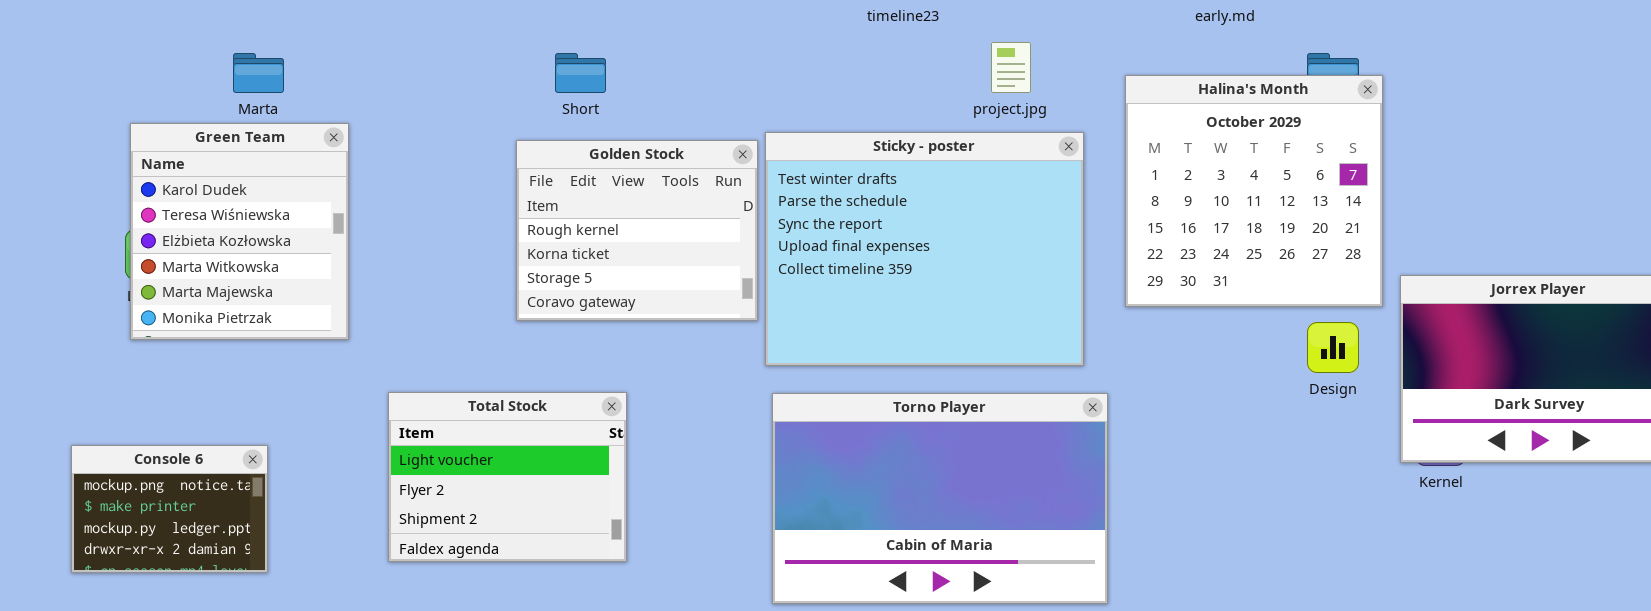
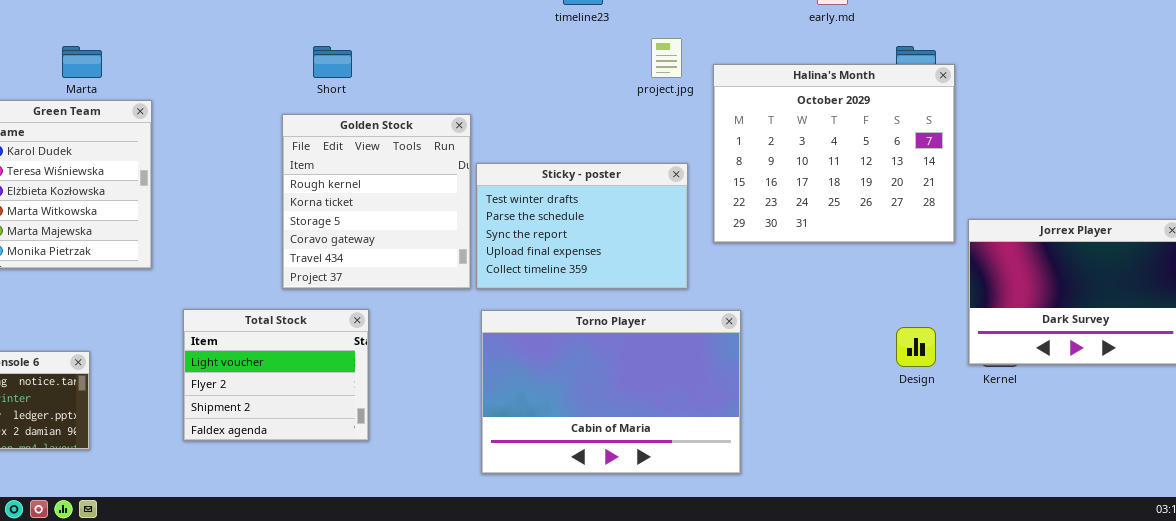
Halina's Month: [1125,75,1383,307] -> [713,64,955,243], resized
Sticky - poster: [765,132,1084,366] -> [476,163,688,289], resized
Golden Stock: [516,140,758,321] -> [282,114,471,289], resized
Design: [1307,322,1359,373] -> [896,327,936,367], moved

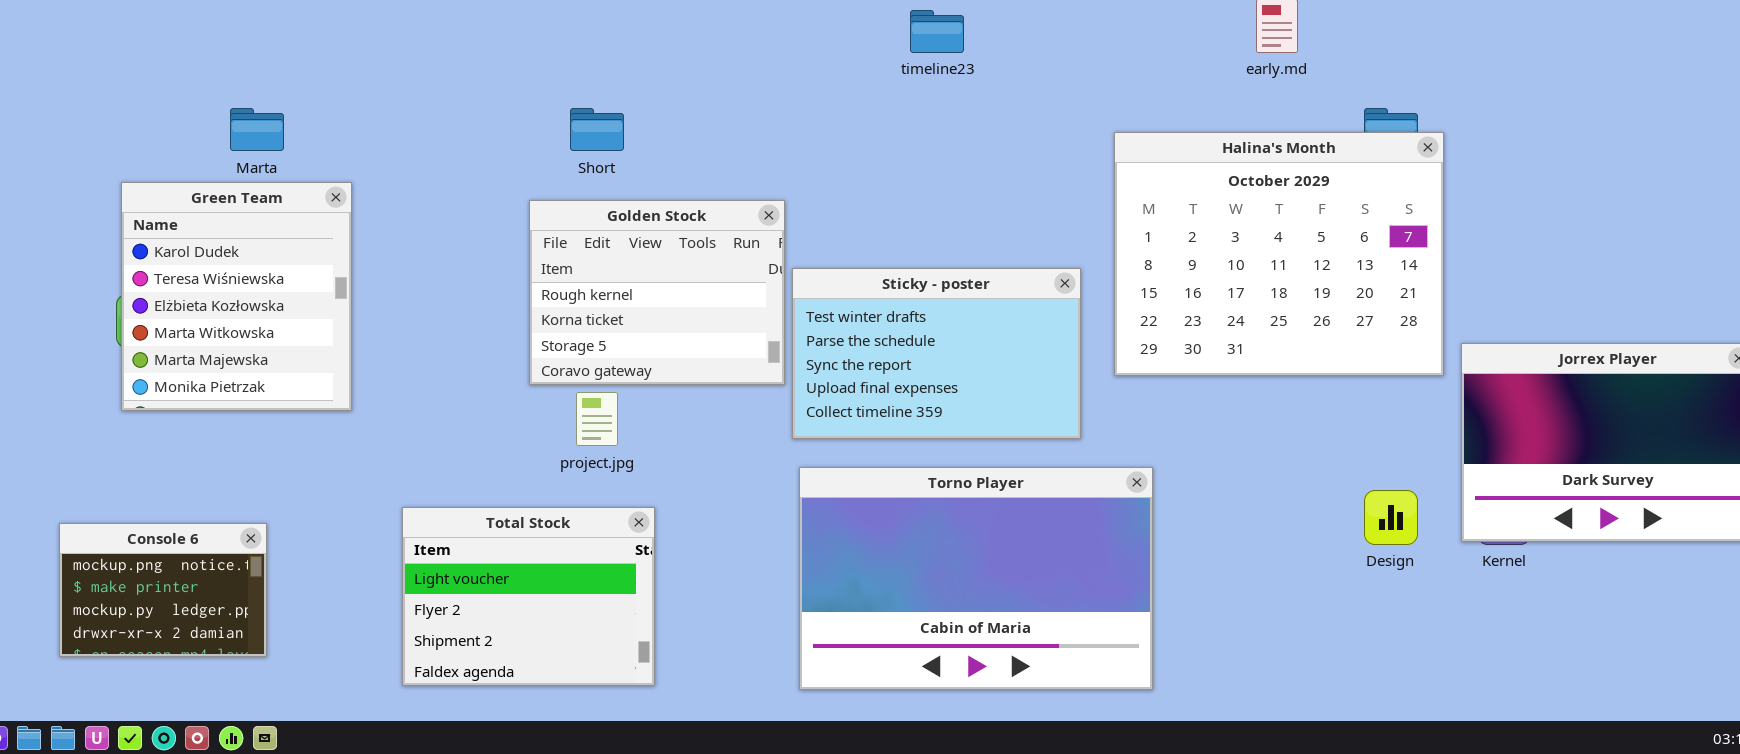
project.jpg: [651,38,682,78] -> [576,392,618,446], moved
Golden Stock: [282,114,471,289] -> [529,200,785,385], resized
Total Stock: [183,309,369,441] -> [402,507,655,686], moved

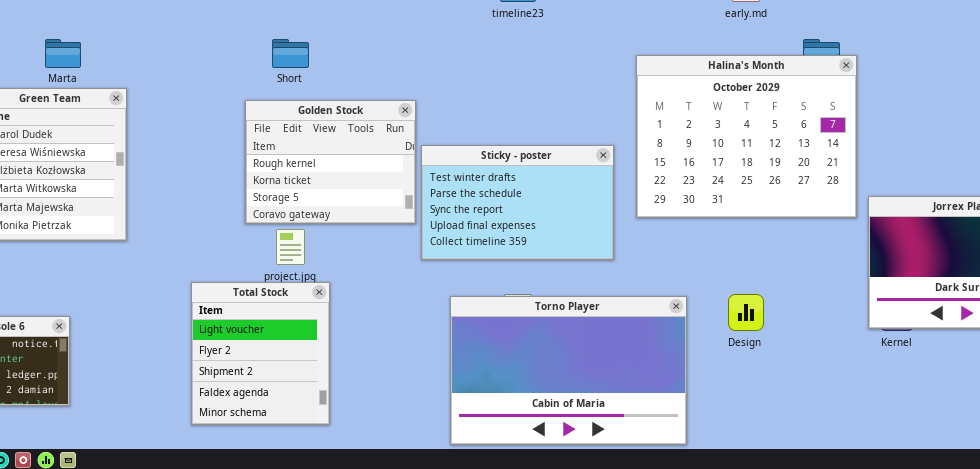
Torno Player: [799,467,1153,690] -> [450,296,687,445], moved
Design: [1364,490,1418,545] -> [728,294,764,331], moved
Total Stock: [402,507,655,686] -> [191,282,330,425], resized

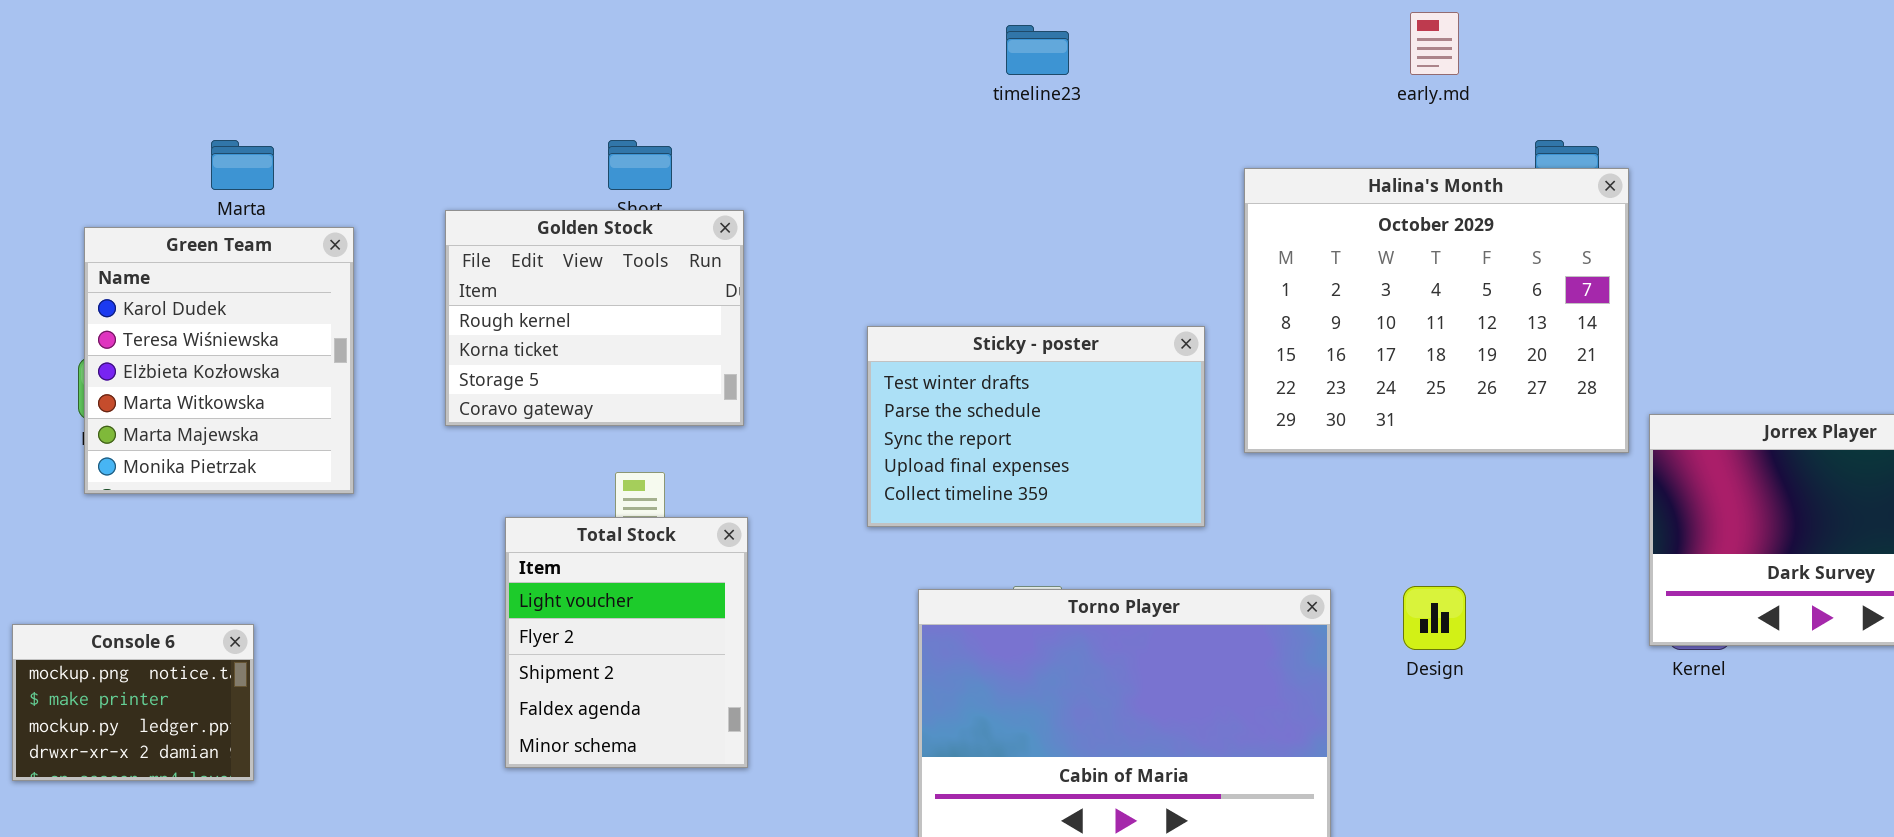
Golden Stock: [245,100,416,224] -> [445,210,744,426], moved
Total Stock: [191,282,330,425] -> [505,517,748,768], moved

